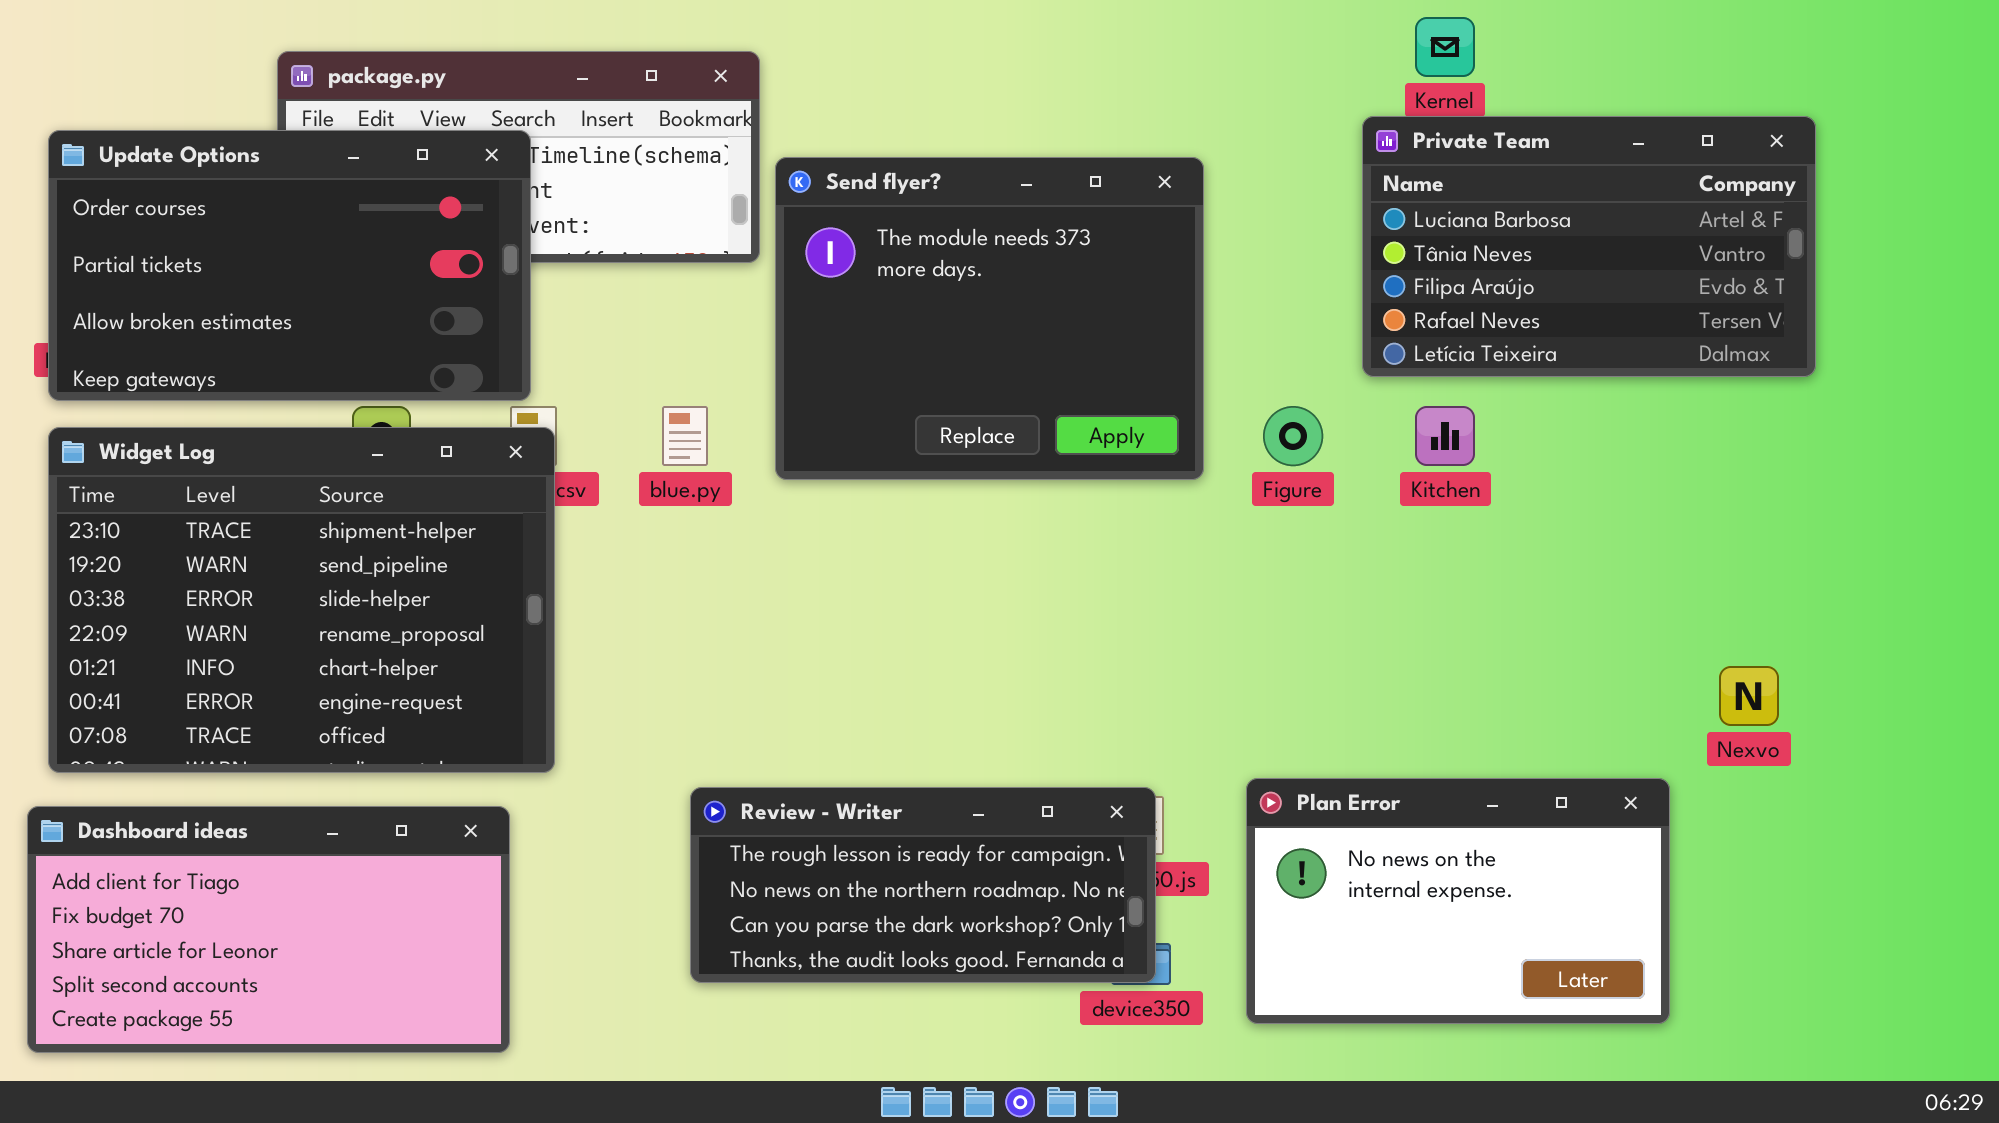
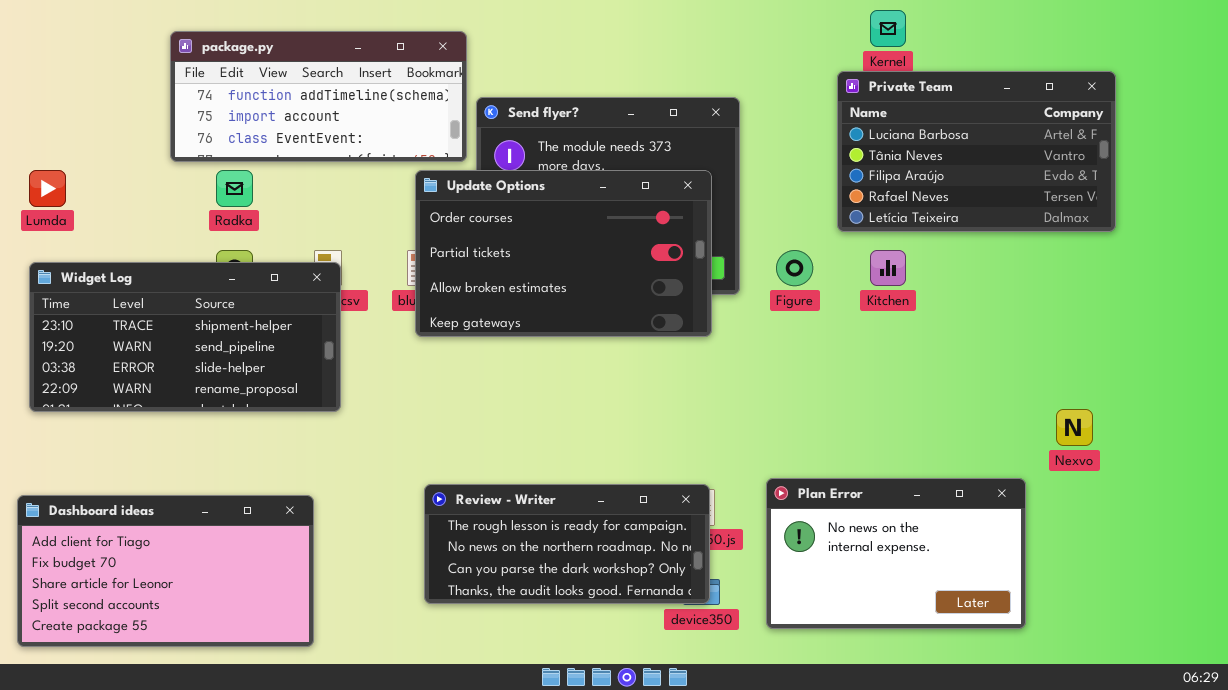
Update Options: [48,130,531,401] -> [415,170,712,337], moved
Widget Log: [48,427,555,773] -> [29,262,341,412], resized

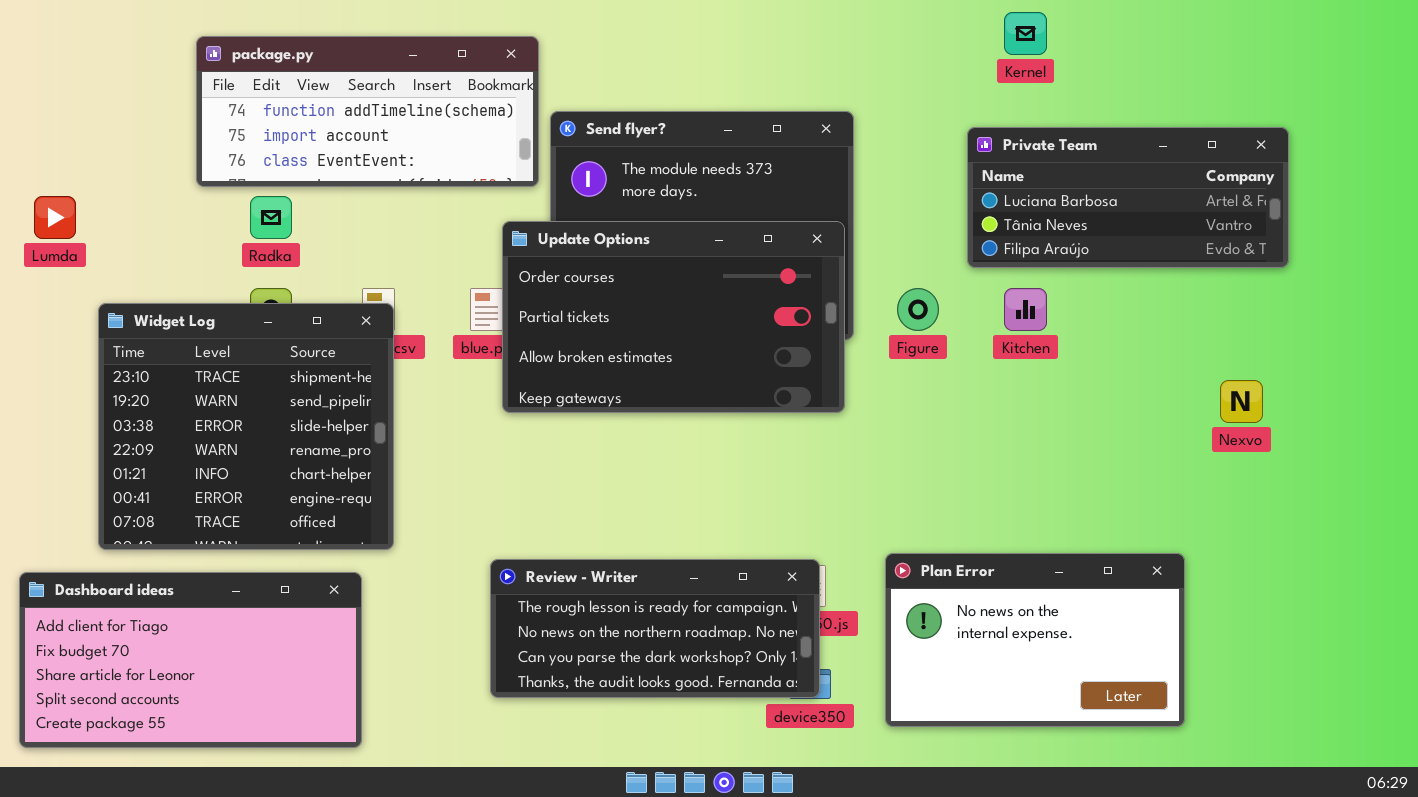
Private Team: [837,71,1116,232] -> [967,127,1289,268], resized
Update Options: [415,170,712,337] -> [502,221,845,413], moved
Widget Log: [29,262,341,412] -> [98,303,394,550], resized
Nexvo: [1056,409,1093,446] -> [1220,380,1263,423], moved

